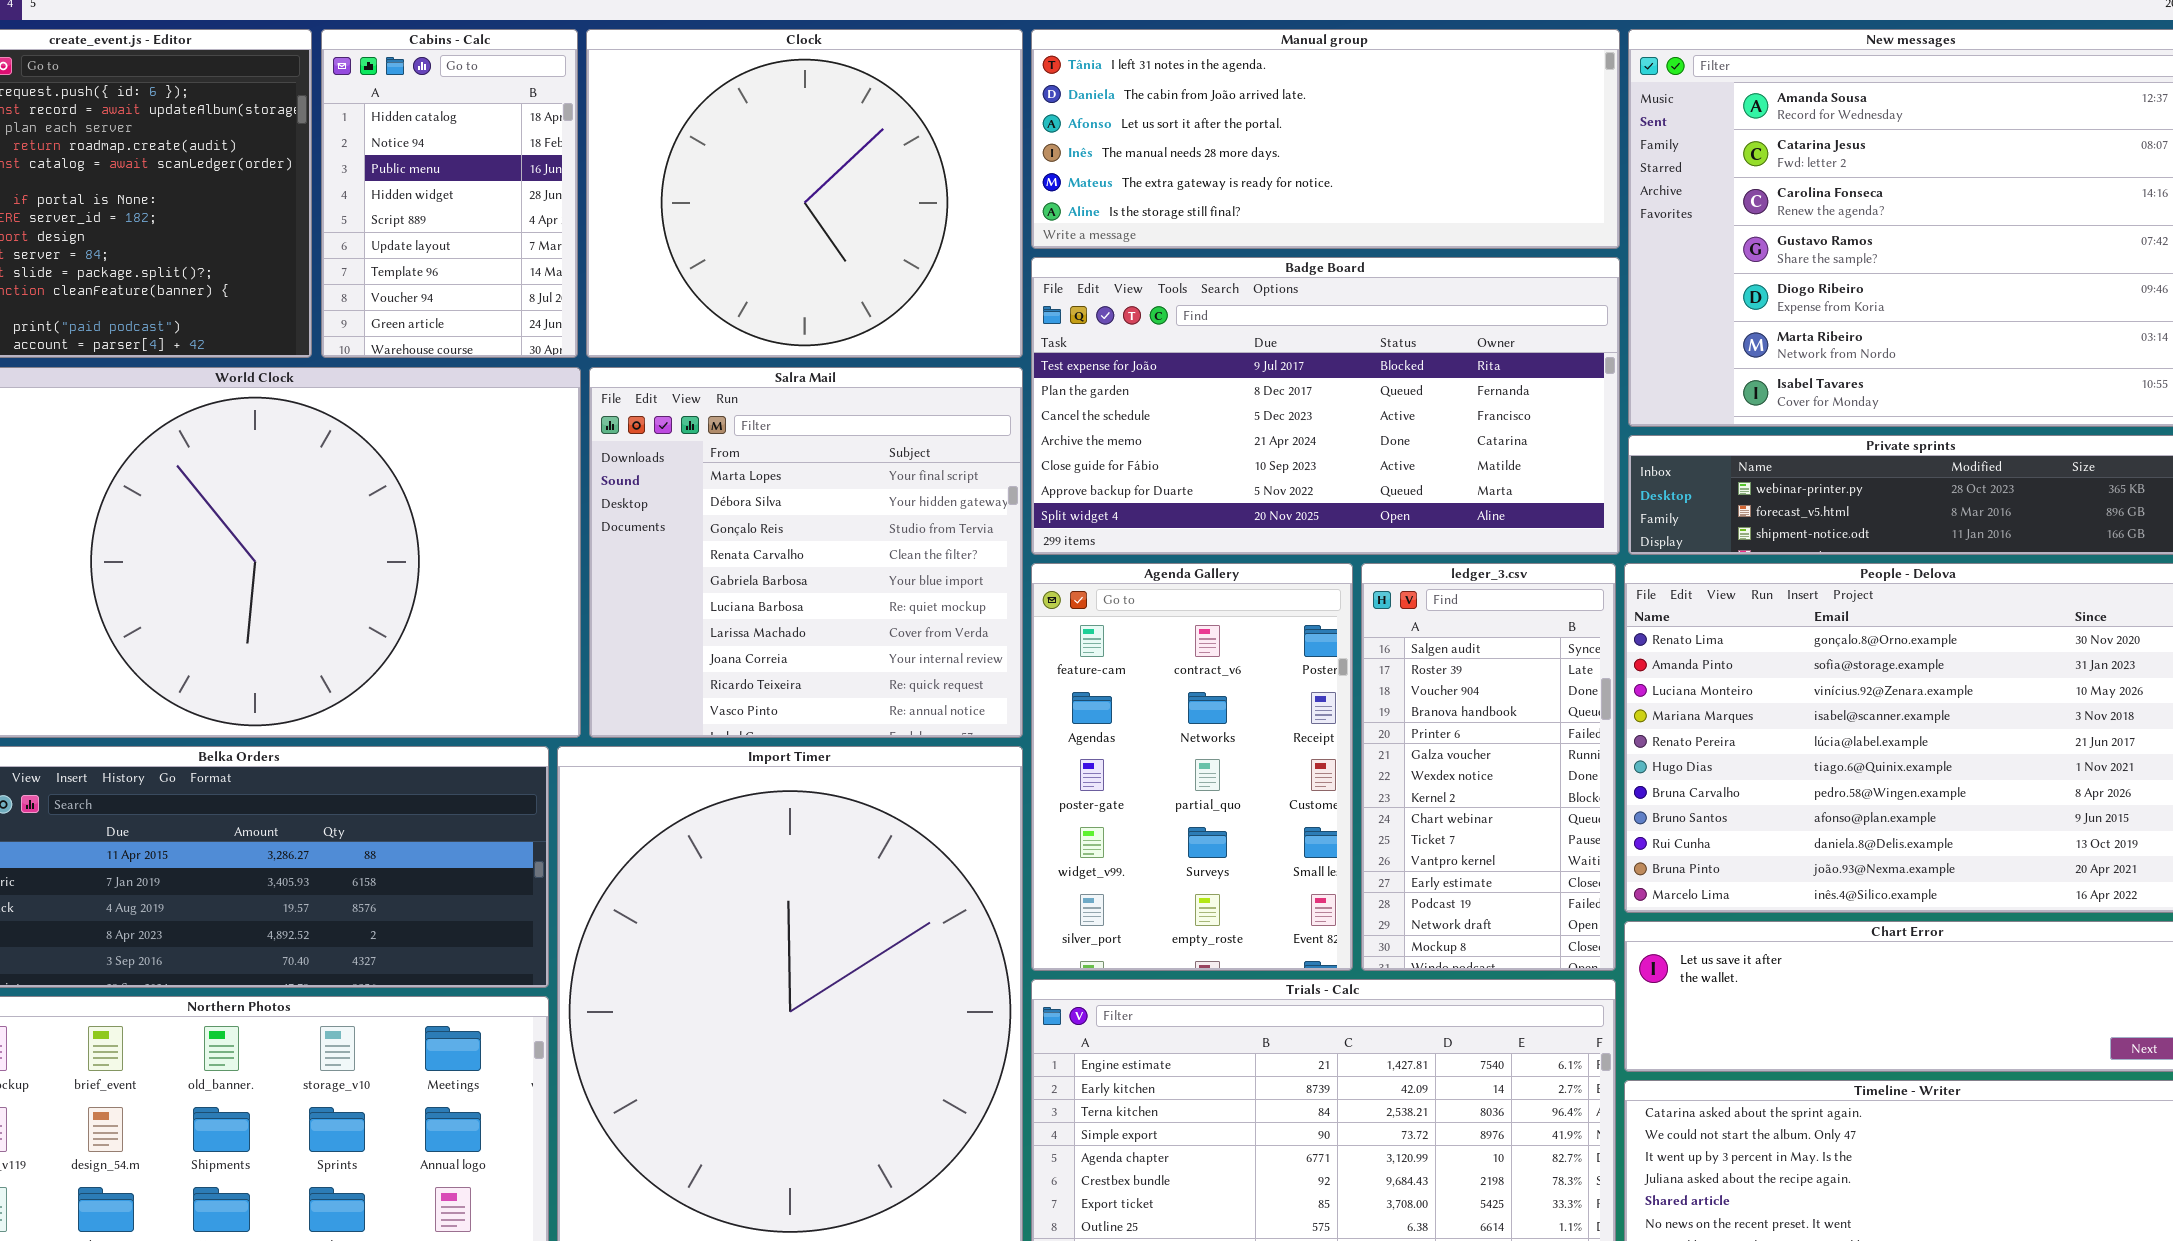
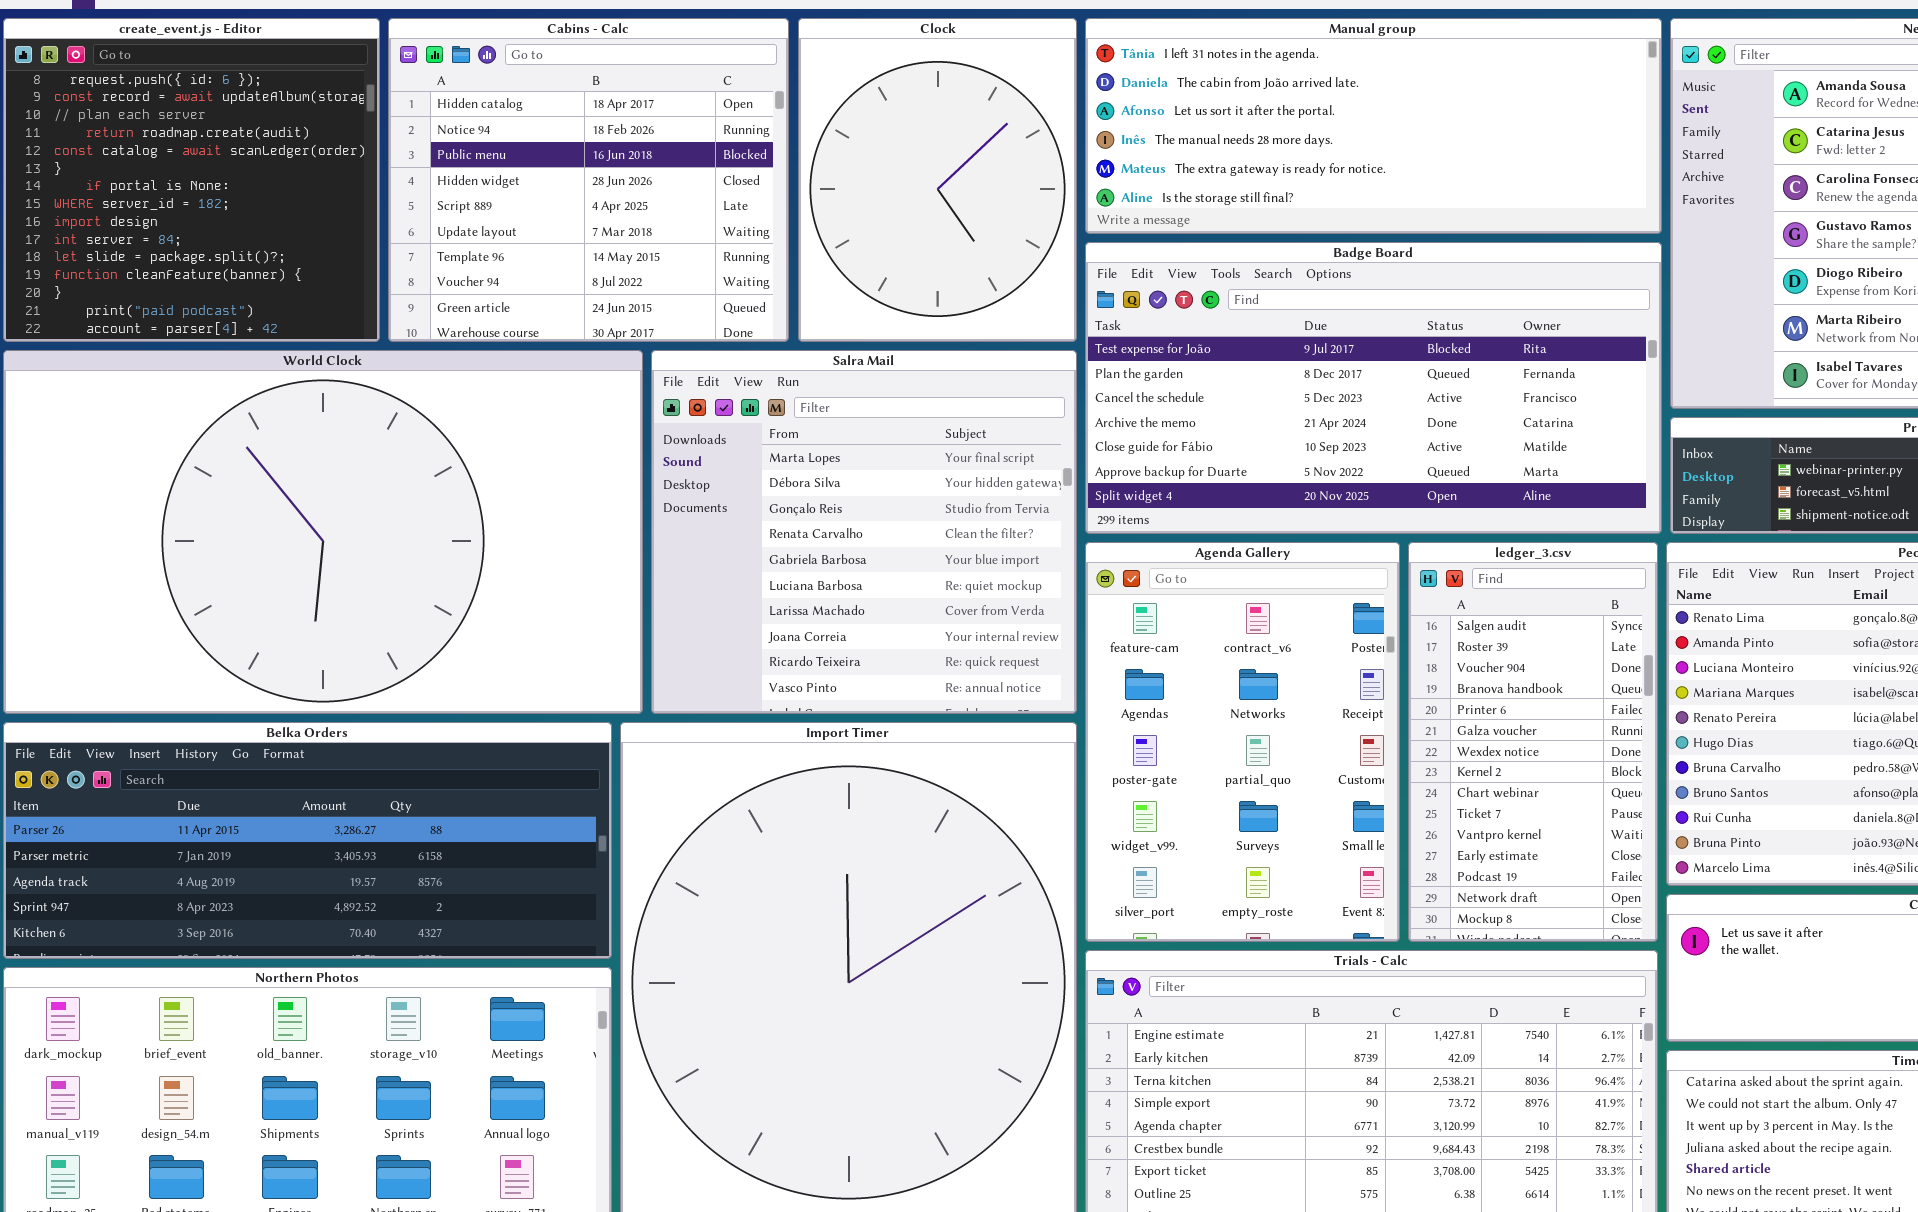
Cabins - Calc: [321,29,578,358] -> [388,18,789,342], resized
Clock: [586,29,1023,358] -> [798,18,1077,342], resized

